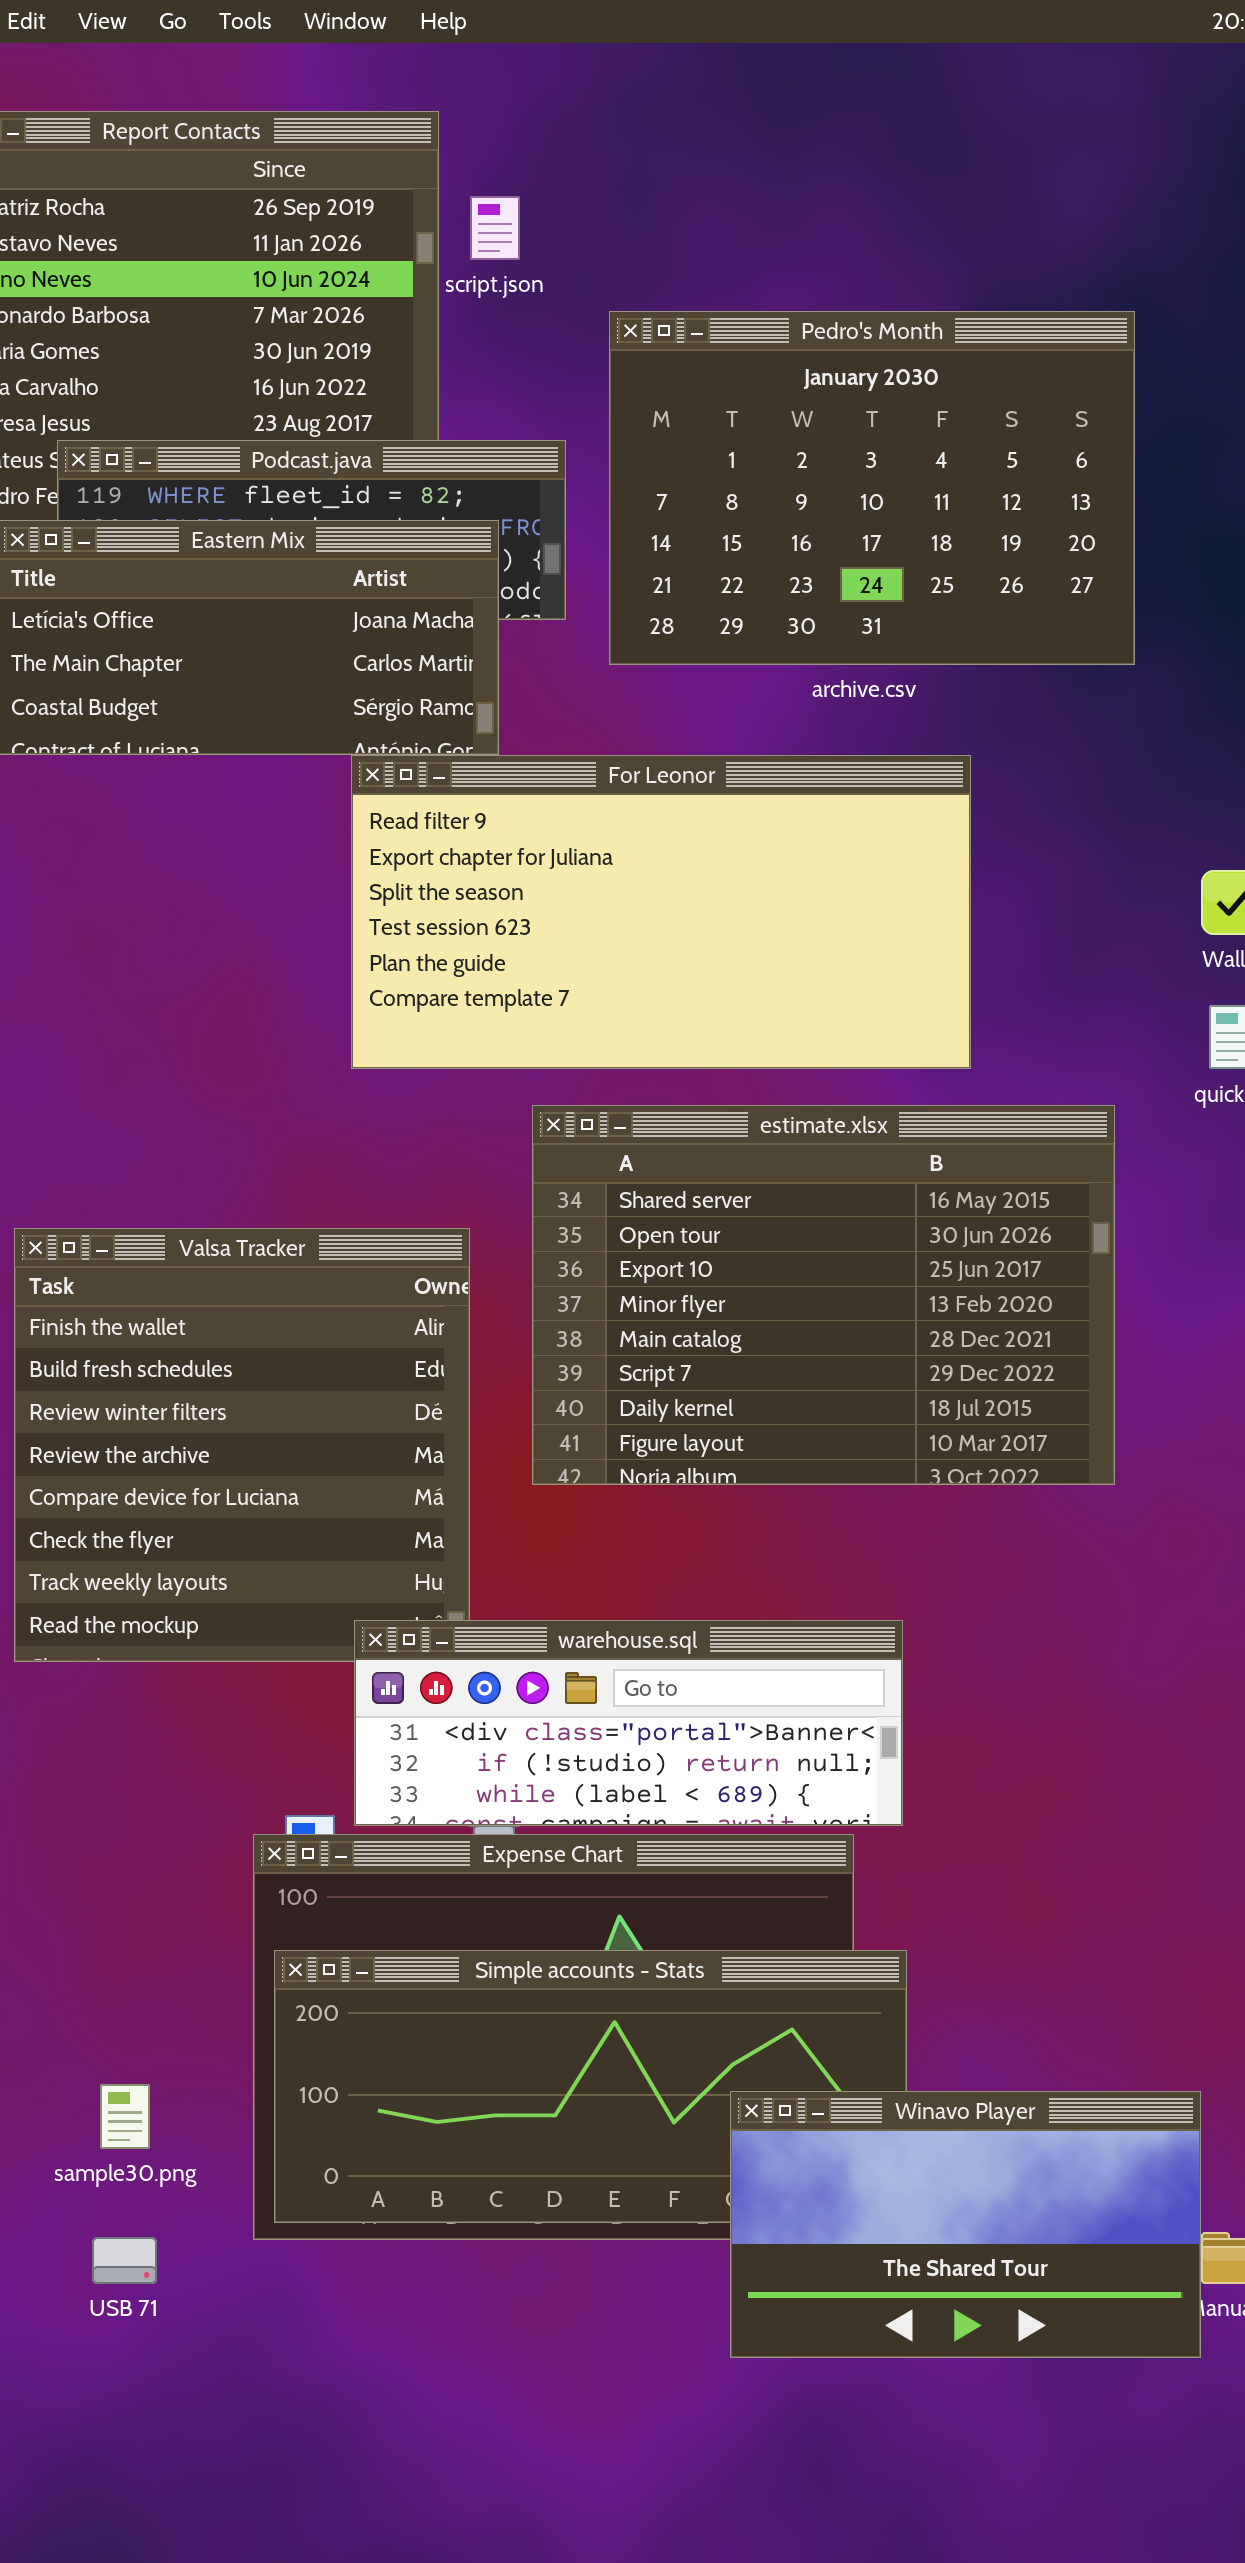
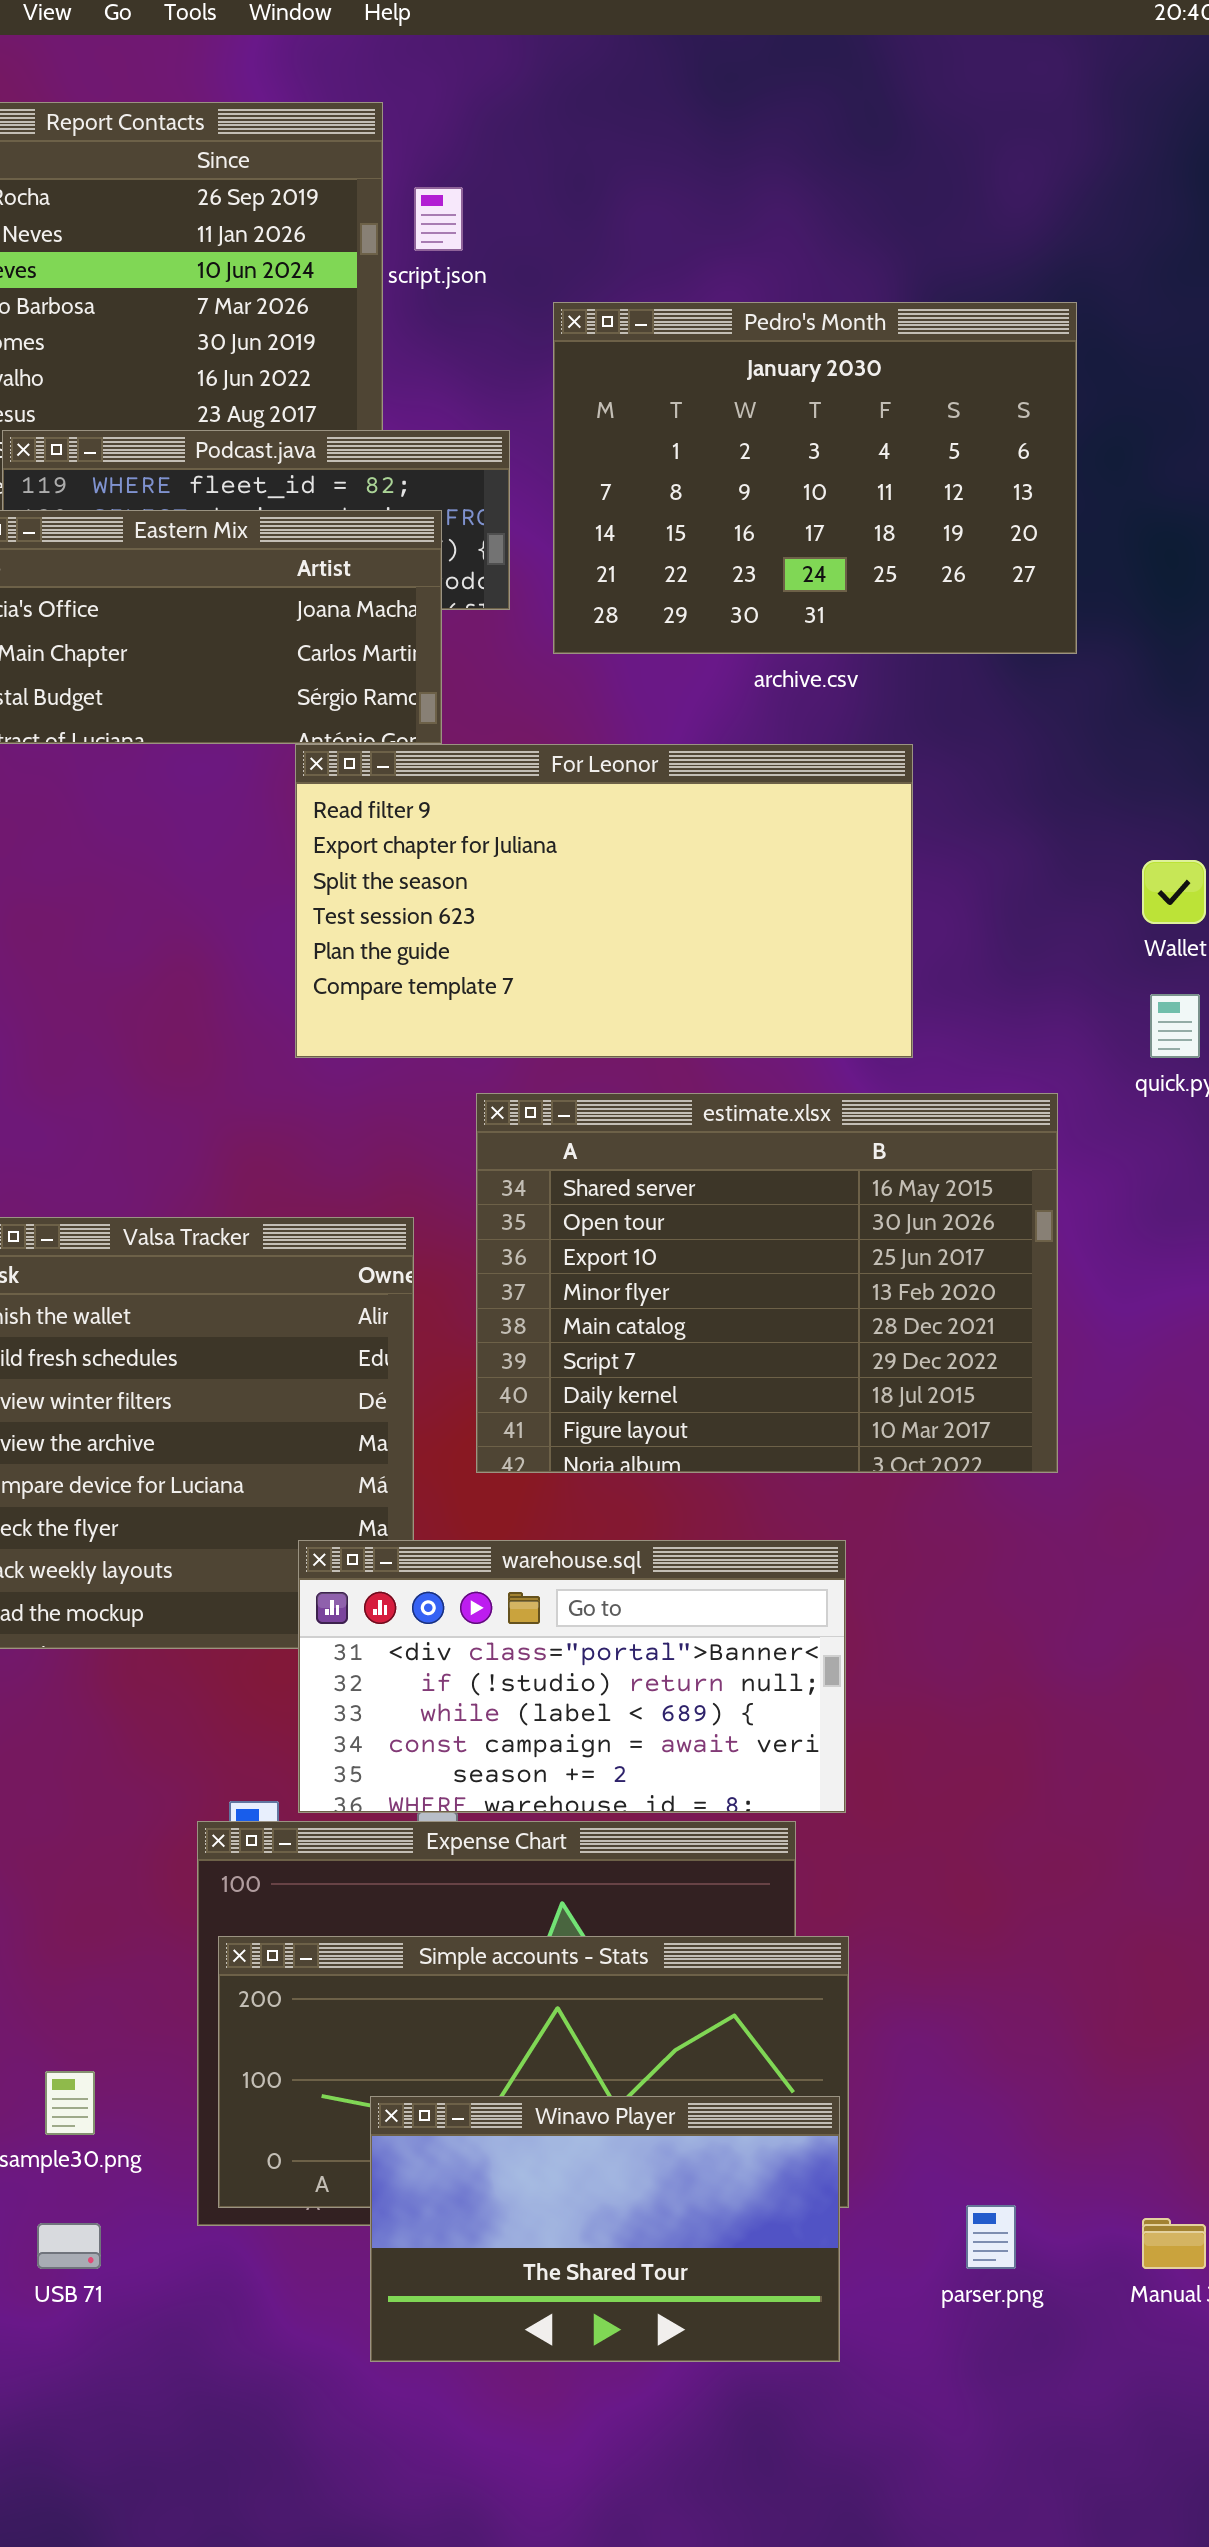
warehouse.sql: [354,1620,903,1826] -> [298,1540,846,1813], resized
Winavo Player: [730,2091,1201,2358] -> [370,2096,840,2362], moved

